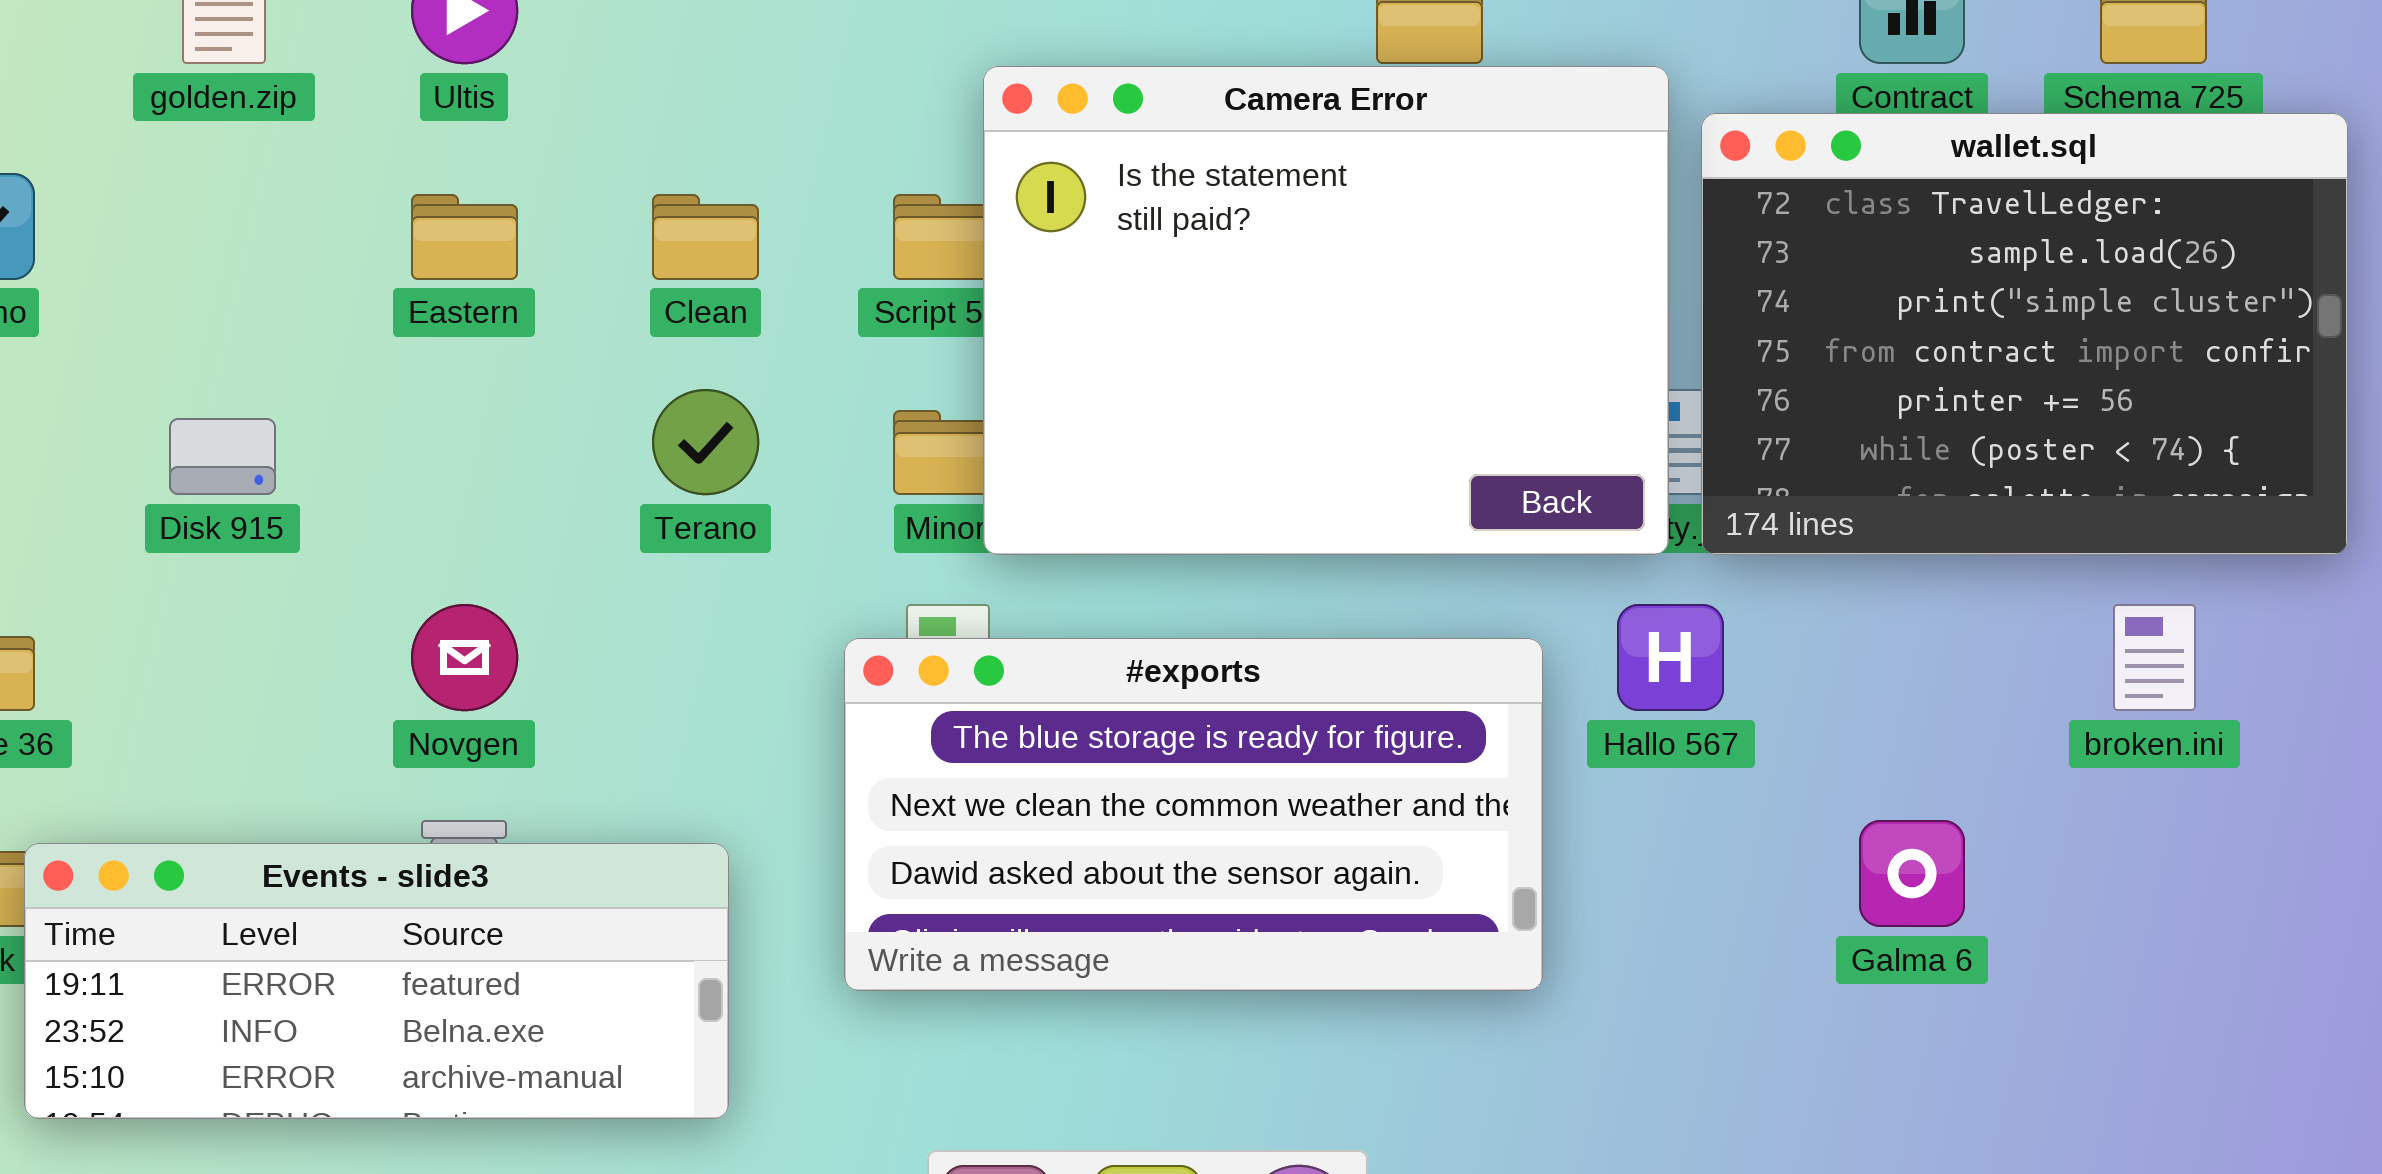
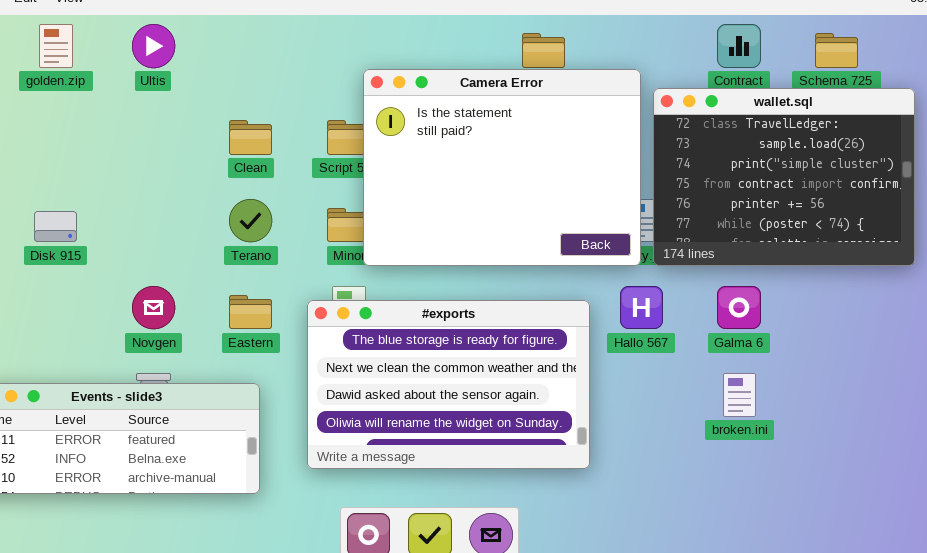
Eastern: [411,194,518,280] -> [229,295,272,329], moved
broken.ini: [2113,604,2196,711] -> [723,373,756,417], moved
#exports: [844,638,1543,991] -> [307,300,590,469], resized
Galma 6: [1859,820,1965,927] -> [717,286,761,329], moved

